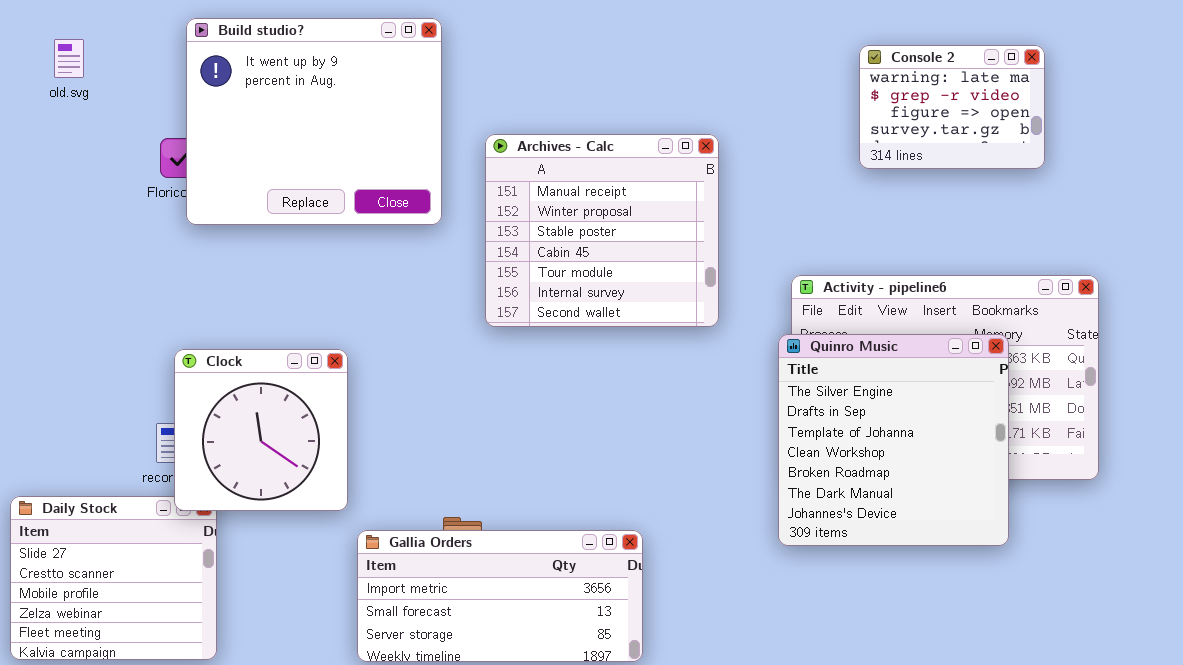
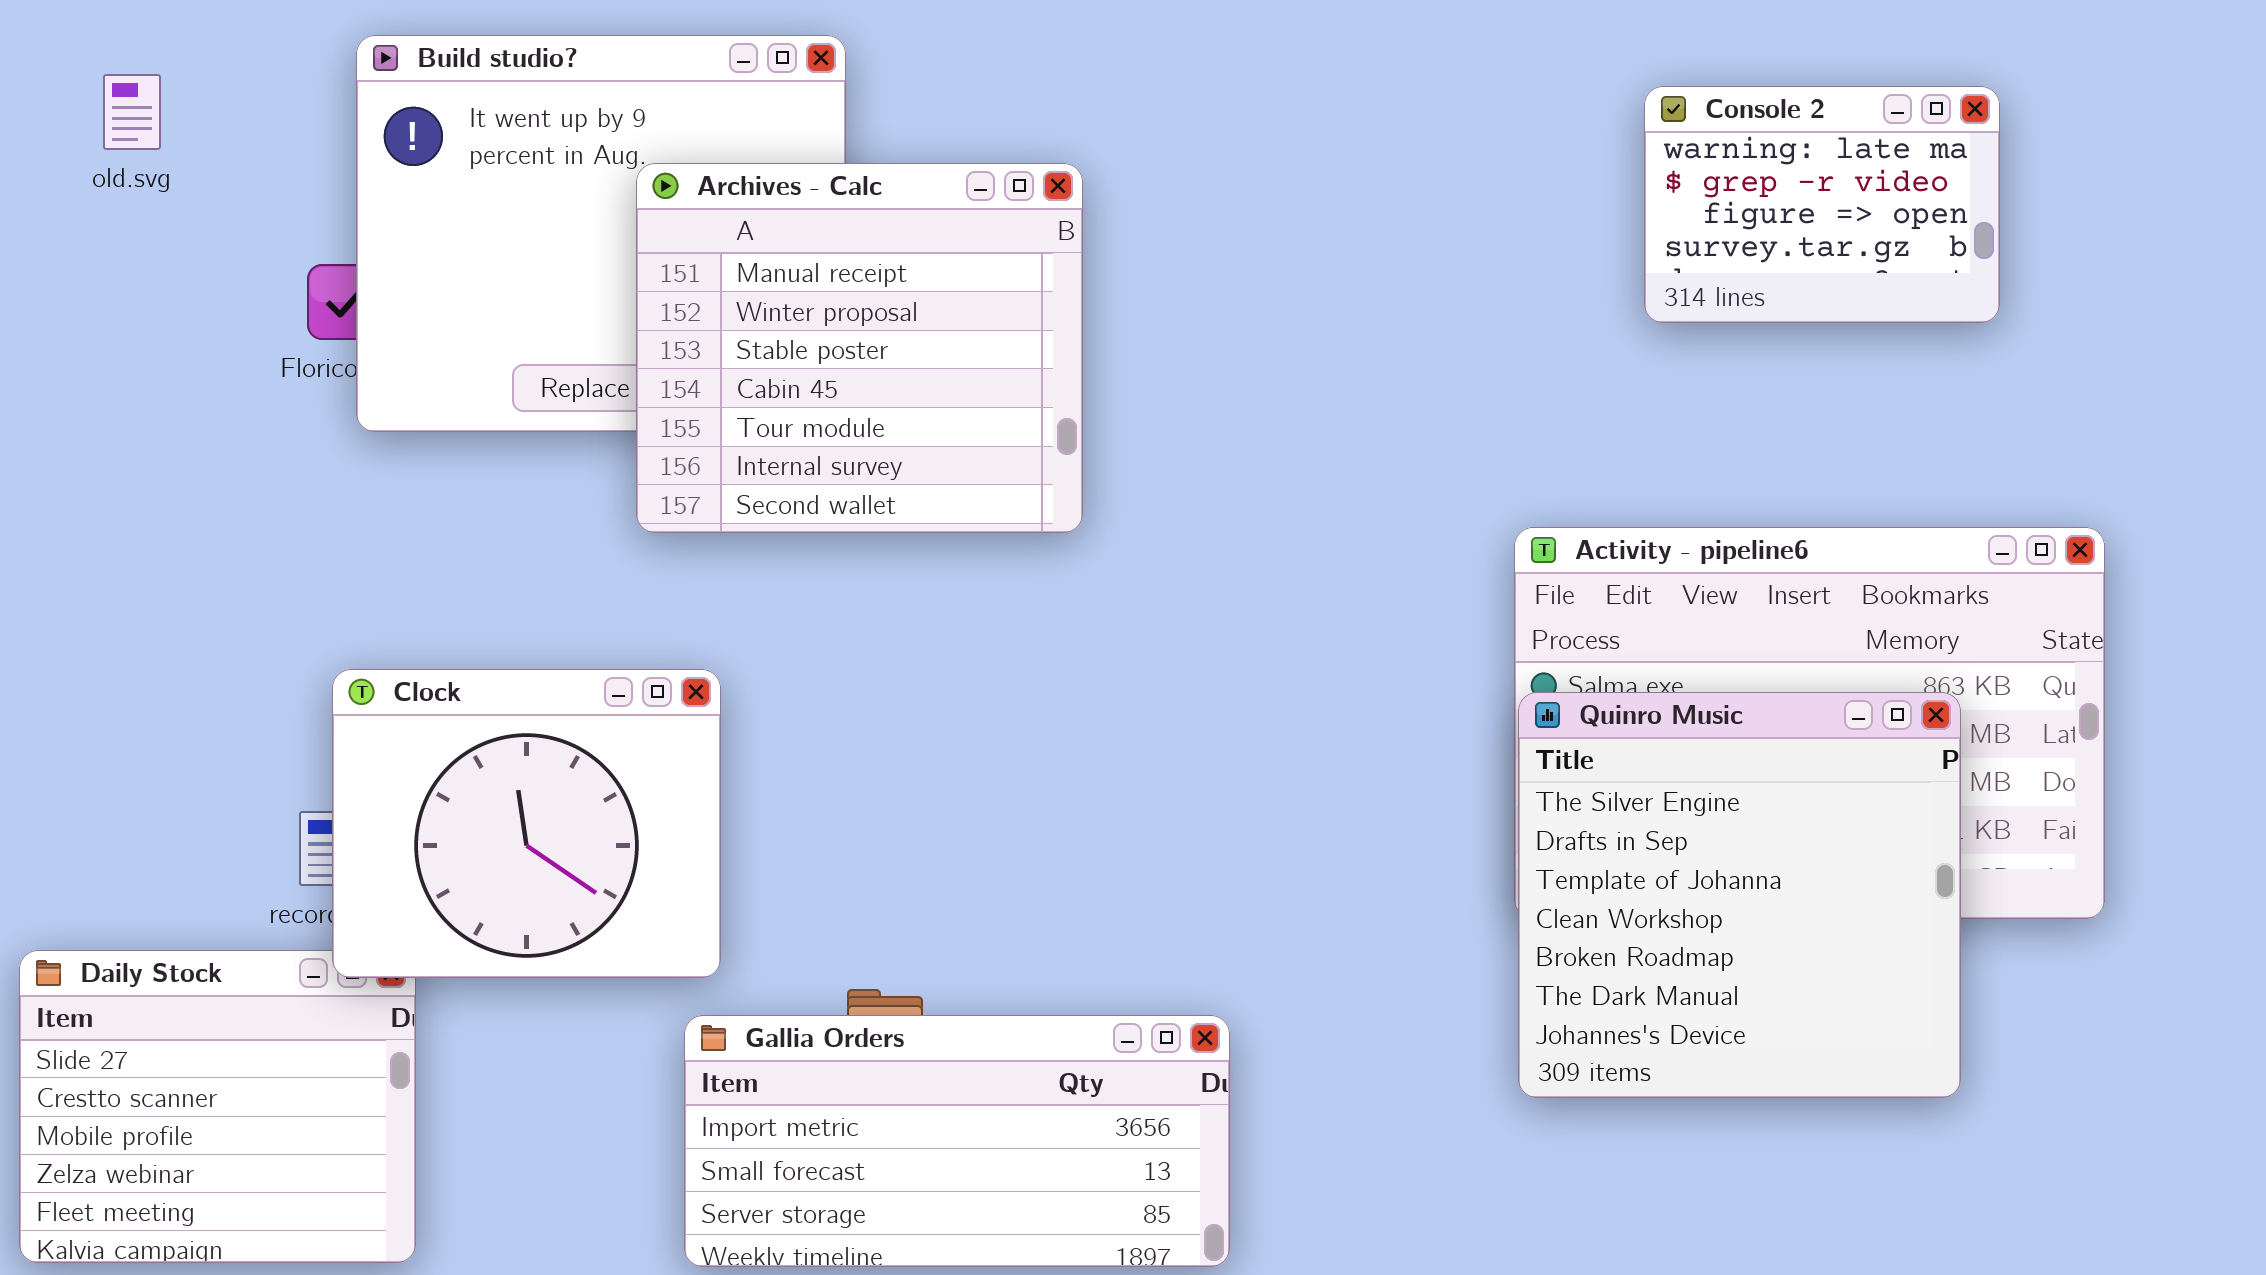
Archives - Calc: [485,134,719,327] -> [636,163,1083,533], moved
Quinro Music: [778,334,1009,546] -> [1518,692,1961,1098], moved
Clock: [174,349,348,511] -> [332,669,721,978], resized

